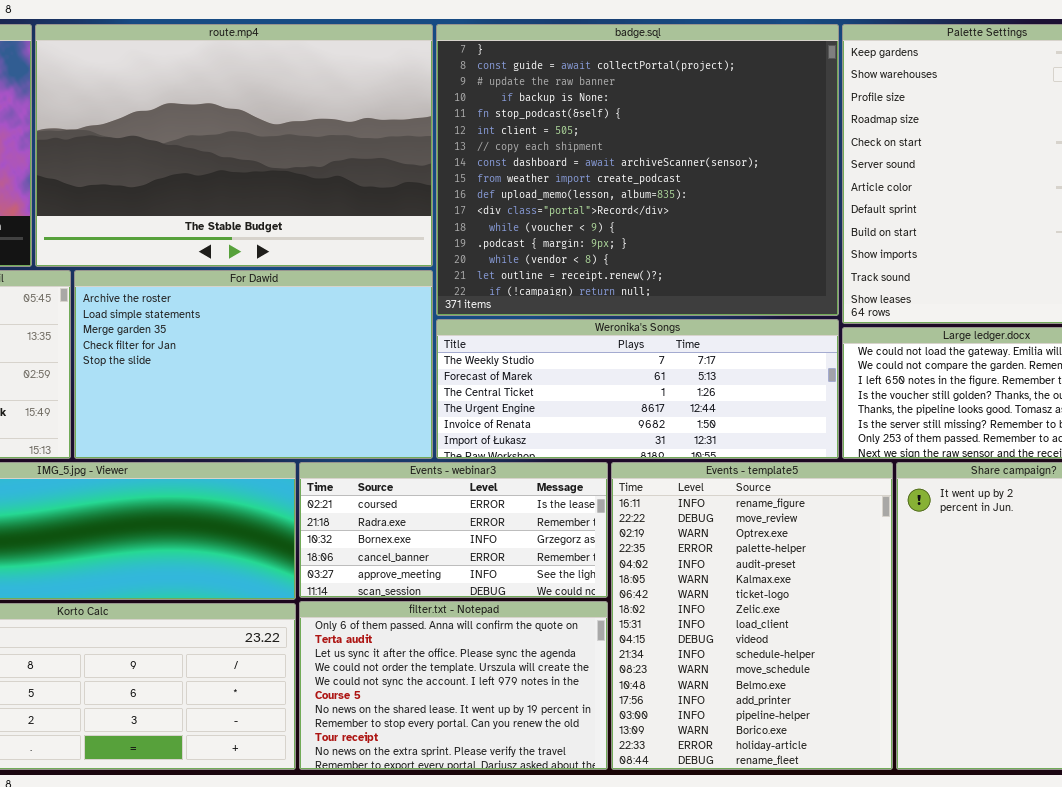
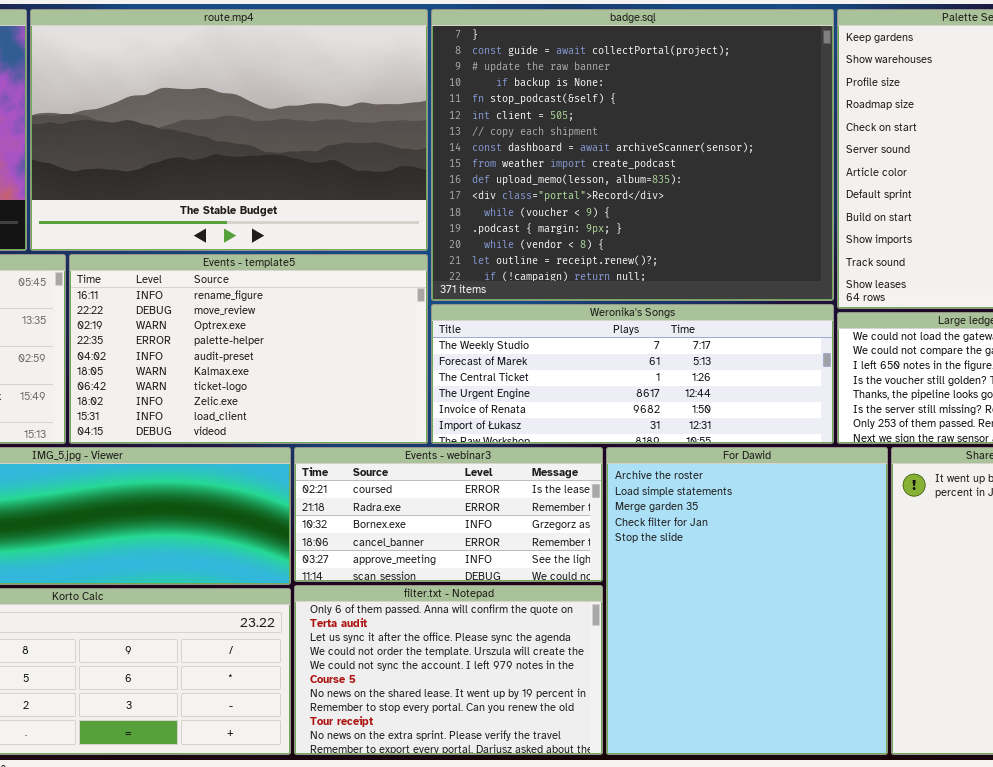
For Dawid: [74,270,433,459] -> [606,447,888,755], moved, resized
Events - template5: [611,462,893,770] -> [69,254,428,444], moved, resized

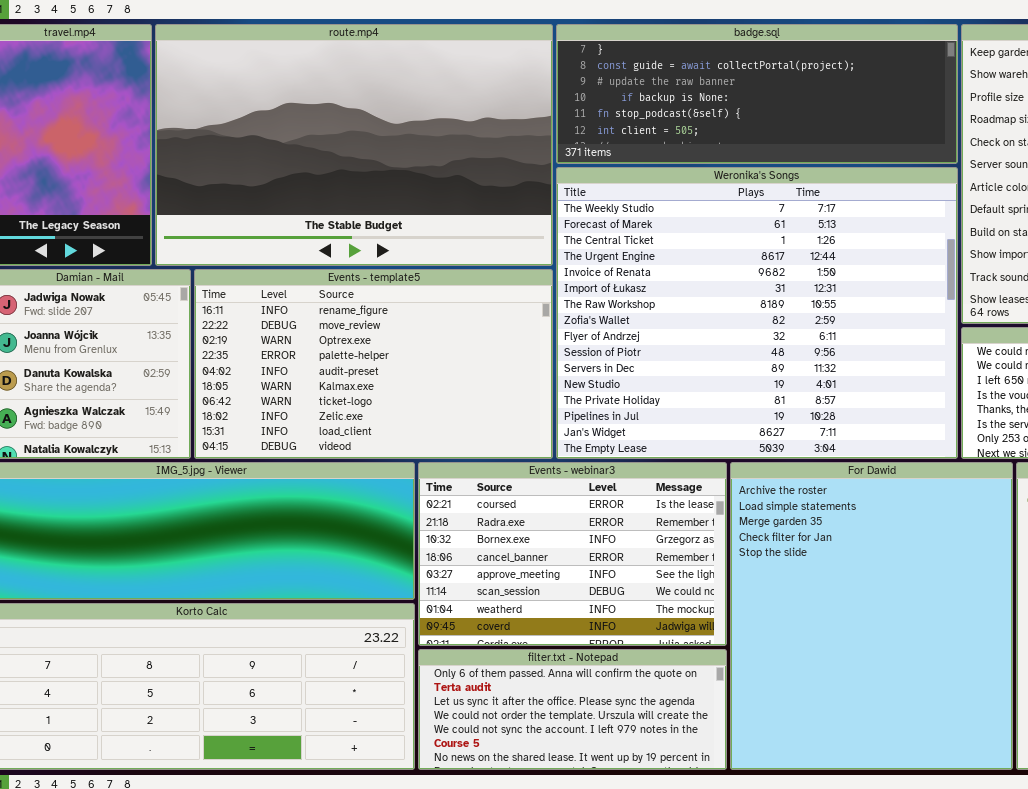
badge.sql: [431,9,834,301] -> [556,24,958,164], resized
Weronika's Songs: [431,304,834,444] -> [556,167,958,459], resized
Events - webinar3: [294,447,603,582] -> [418,462,727,646], resized
filter.txt - Notepad: [294,585,603,755] -> [418,649,727,770], resized

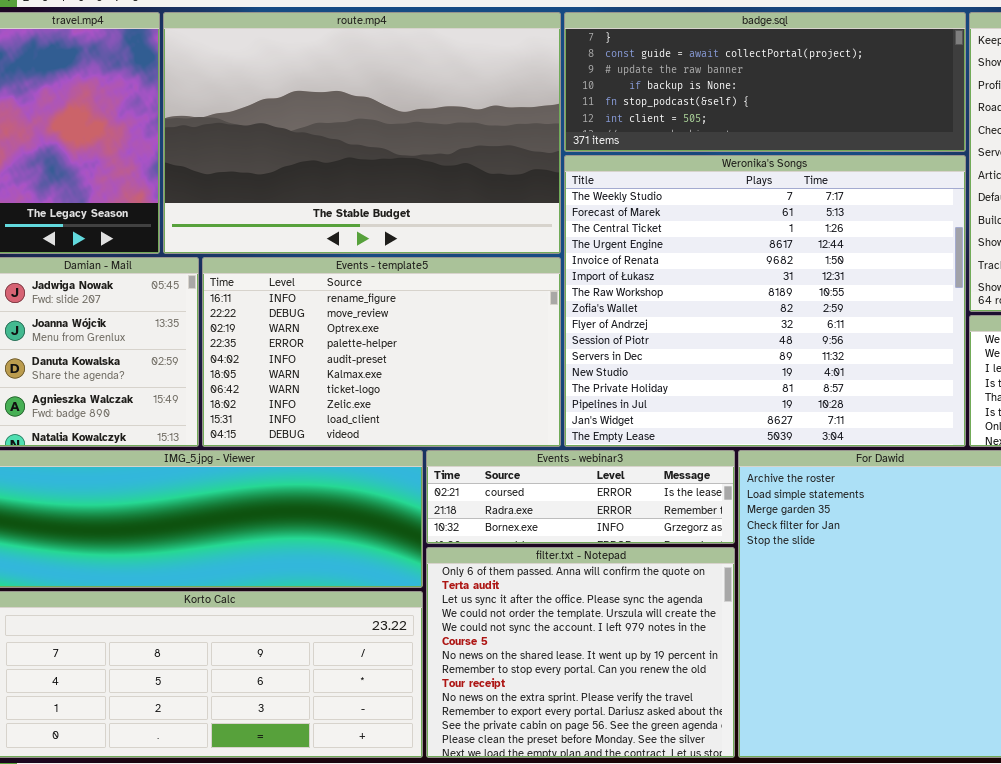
Events - webinar3: [418,462,727,646] -> [426,450,735,544], resized
filter.txt - Notepad: [418,649,727,770] -> [426,547,735,758], resized

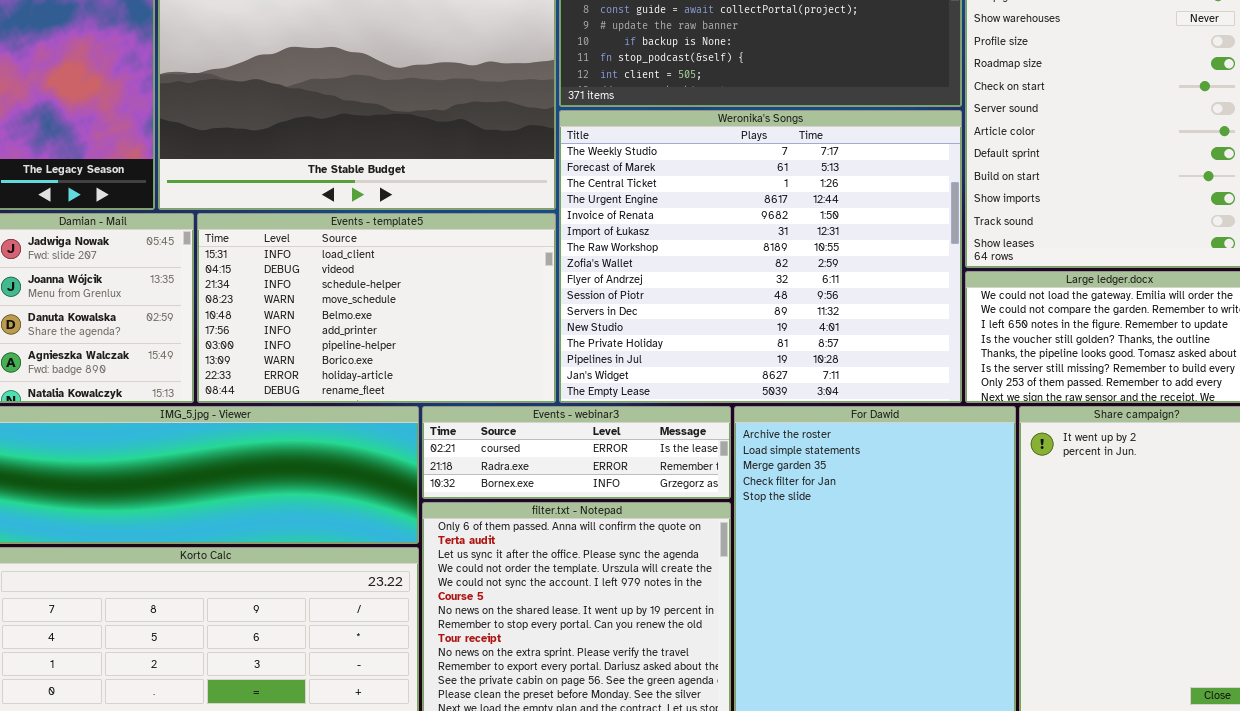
Events - template5: [202,257,561,447] -> [197,213,556,403], scrolled down 8 rows

